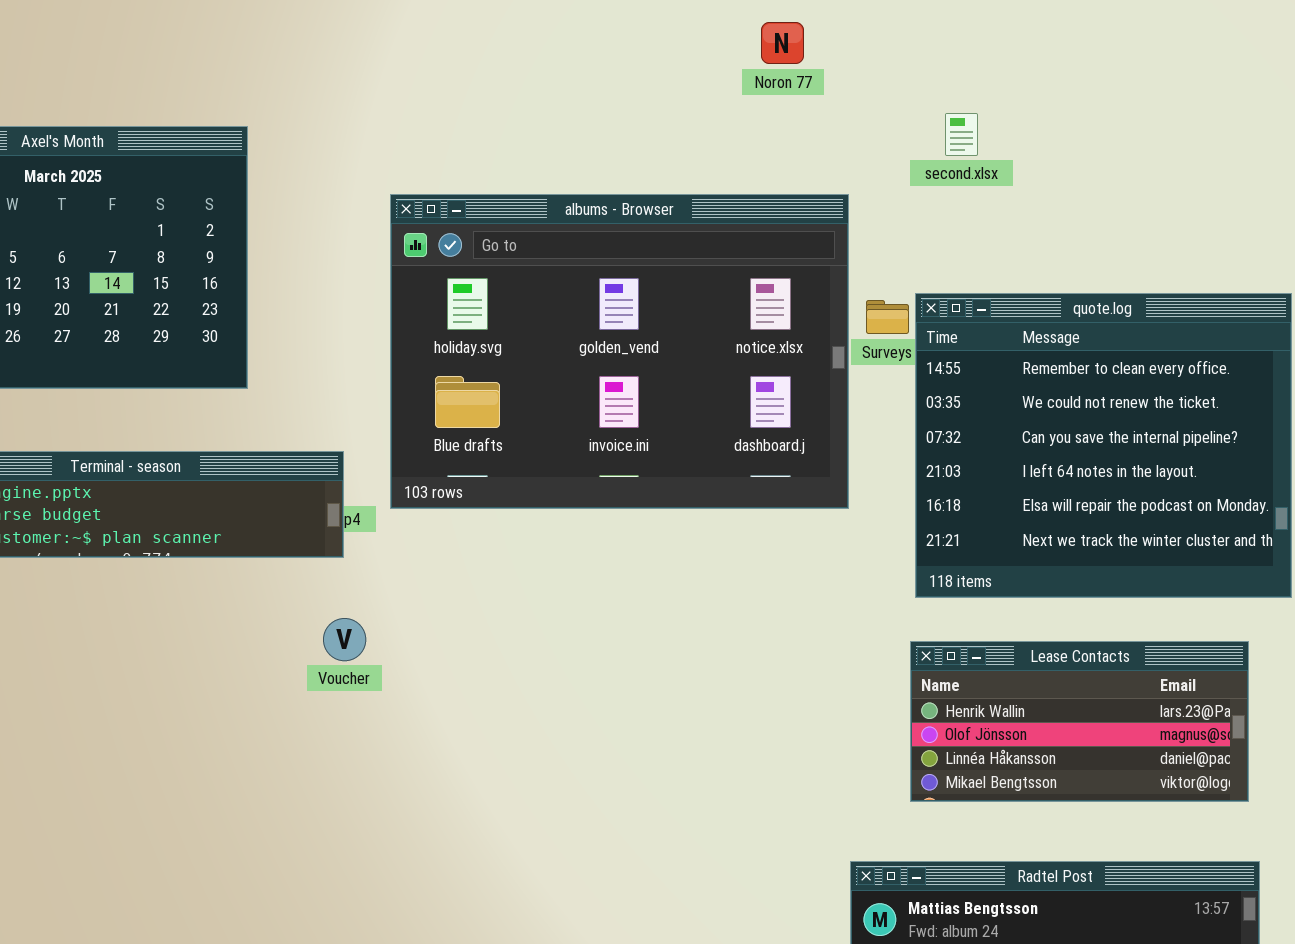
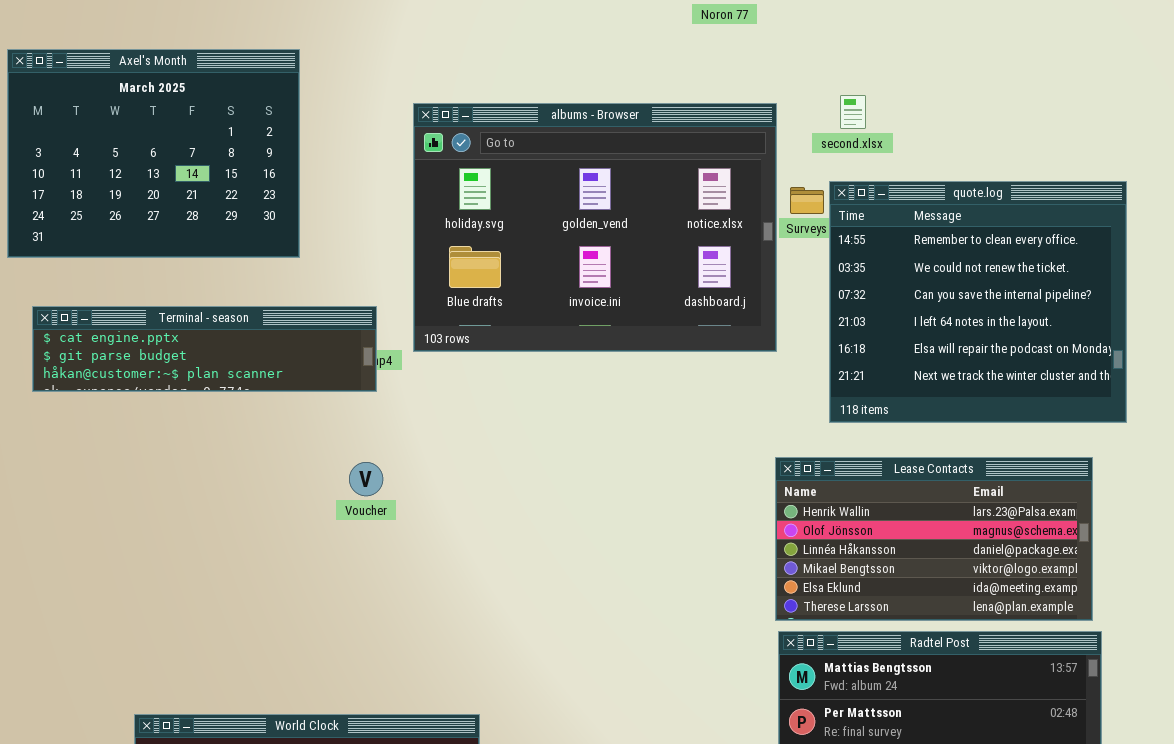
second.xlsx: [945,113,978,156] -> [840,95,866,129], moved
Voucher: [323,618,366,661] -> [349,462,383,496], moved
Lease Contacts: [910,641,1249,802] -> [775,457,1093,621], resized

